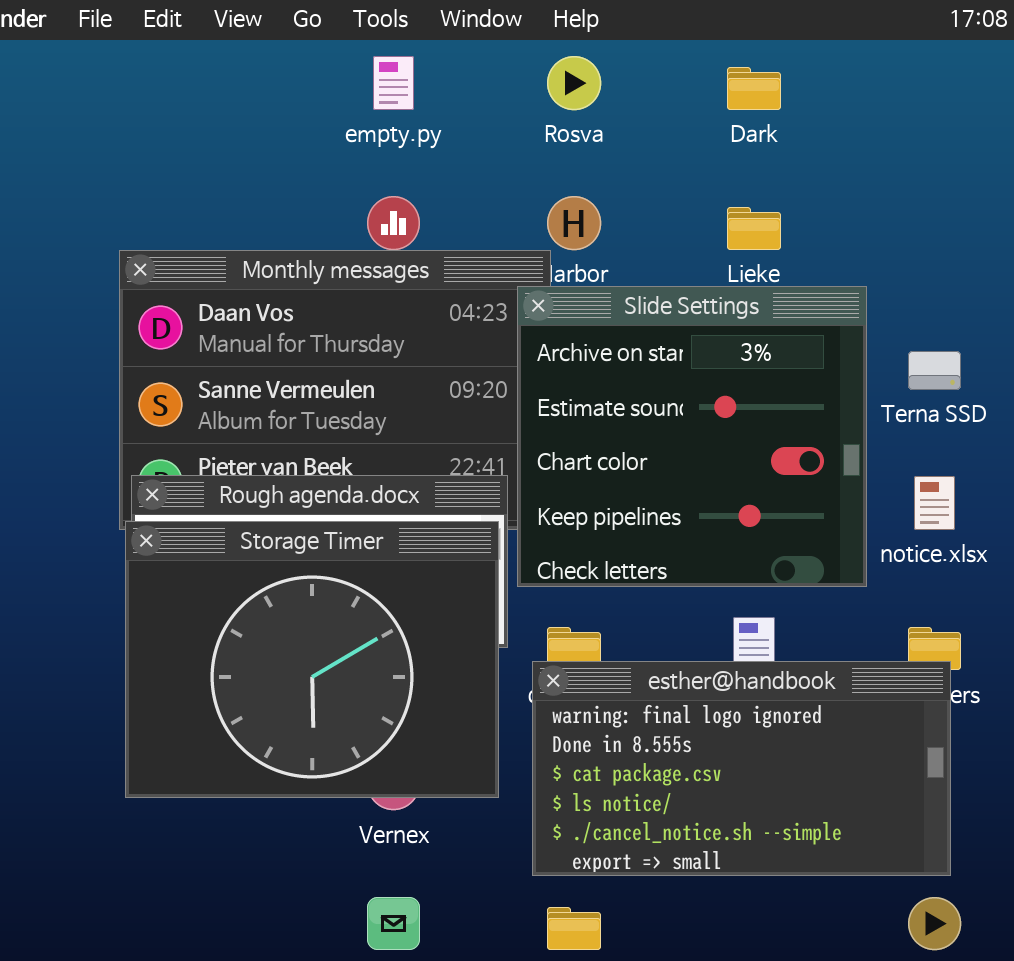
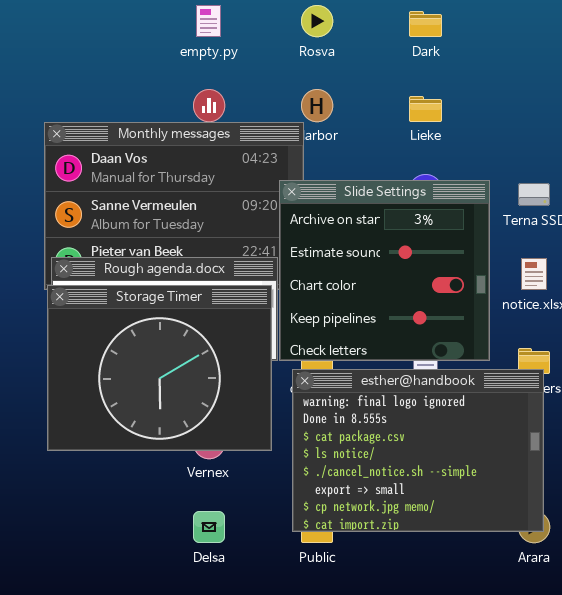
Slide Settings: [517,286,867,587] -> [279,180,490,361], moved
esther@handbook: [532,661,951,876] -> [292,369,544,532], resized

